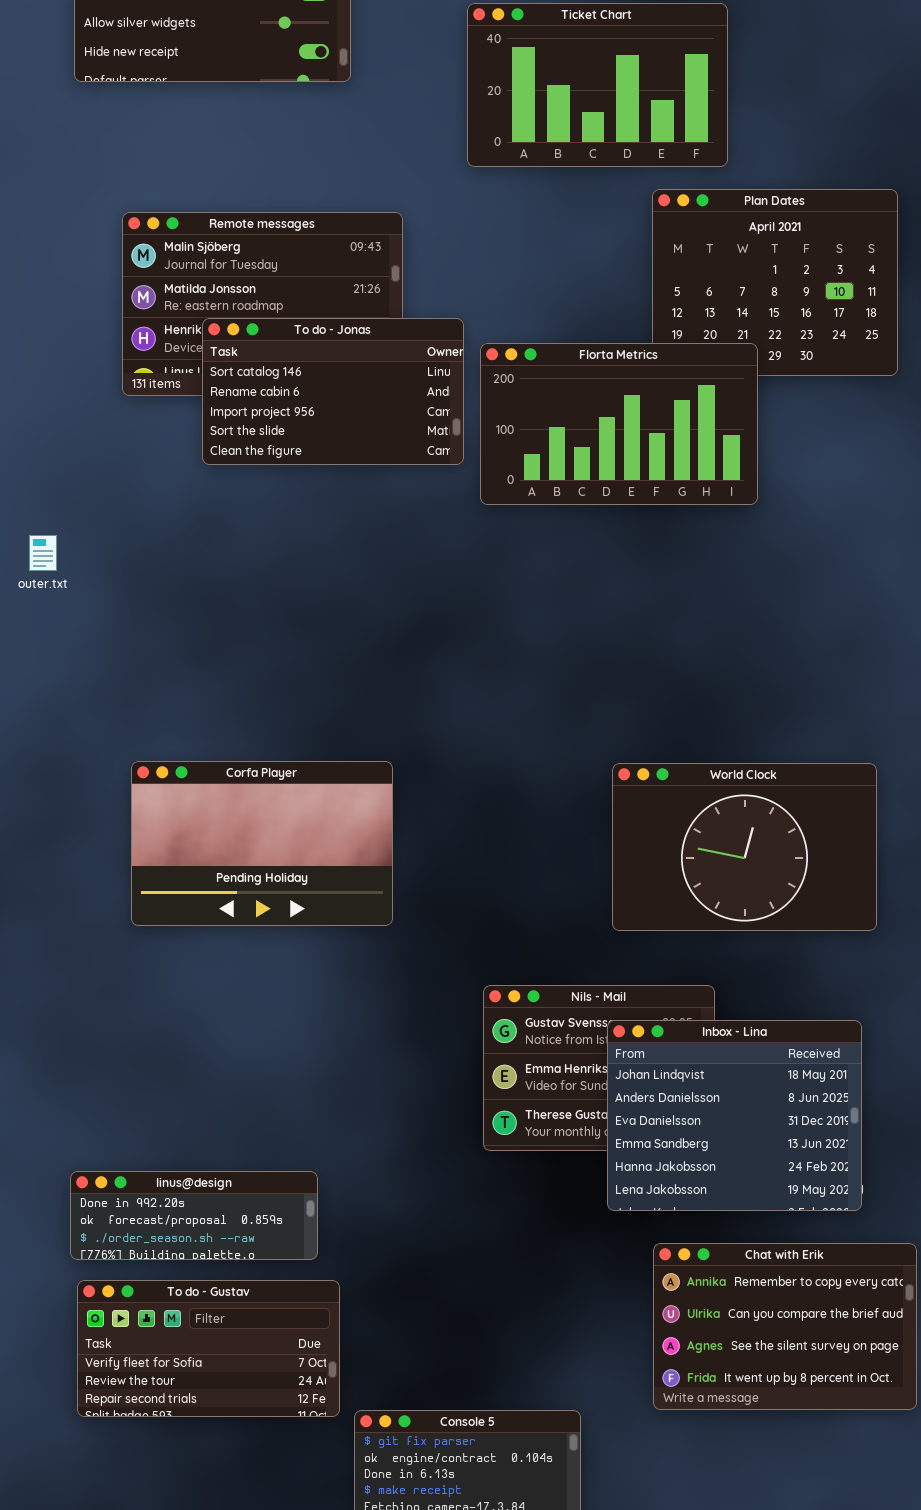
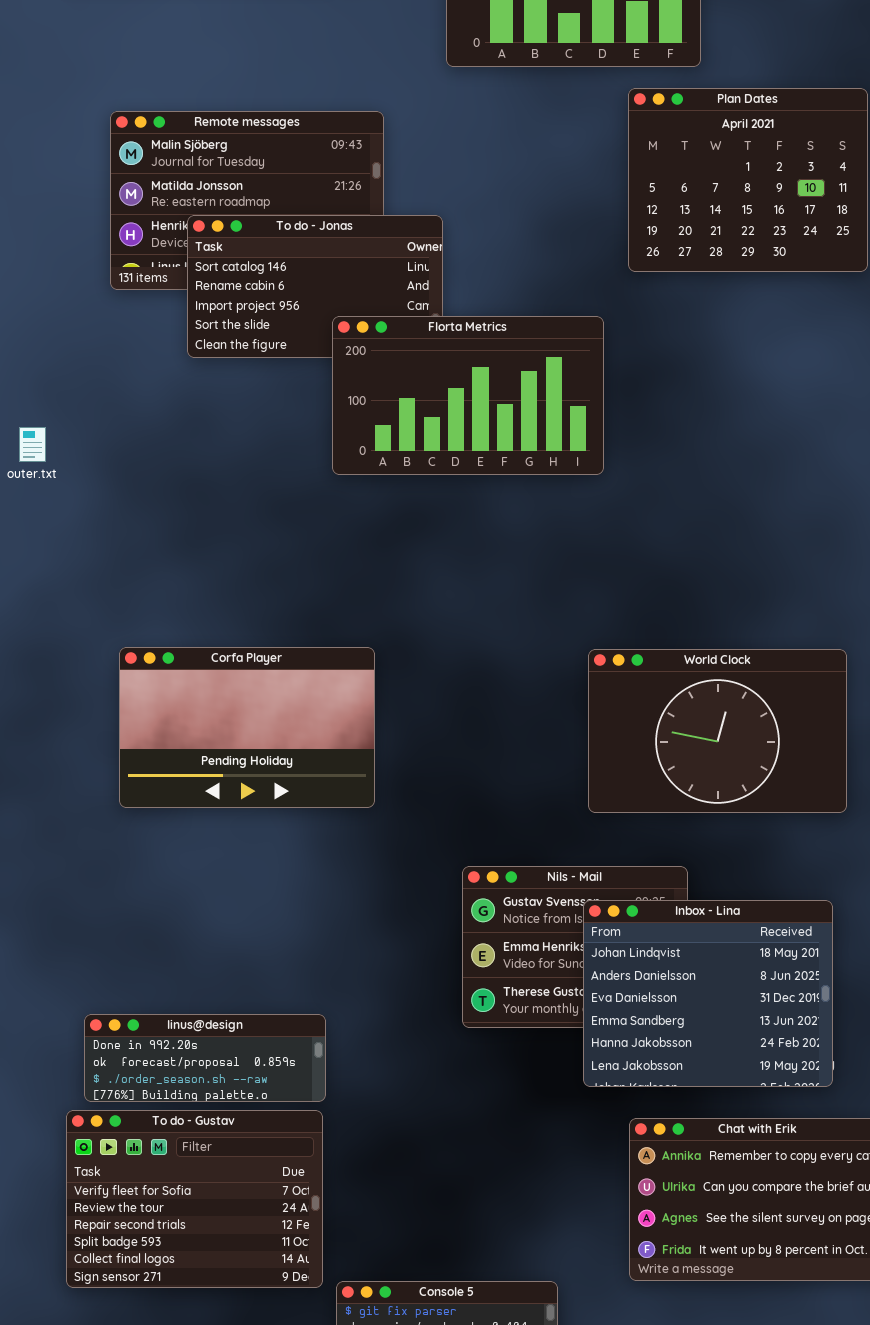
Florta Metrics: [480,343,758,505] -> [332,316,604,475], moved
linus@design: [70,1171,318,1260] -> [84,1014,326,1102], moved
To do - Gustav: [77,1280,340,1417] -> [66,1110,323,1288], resized

